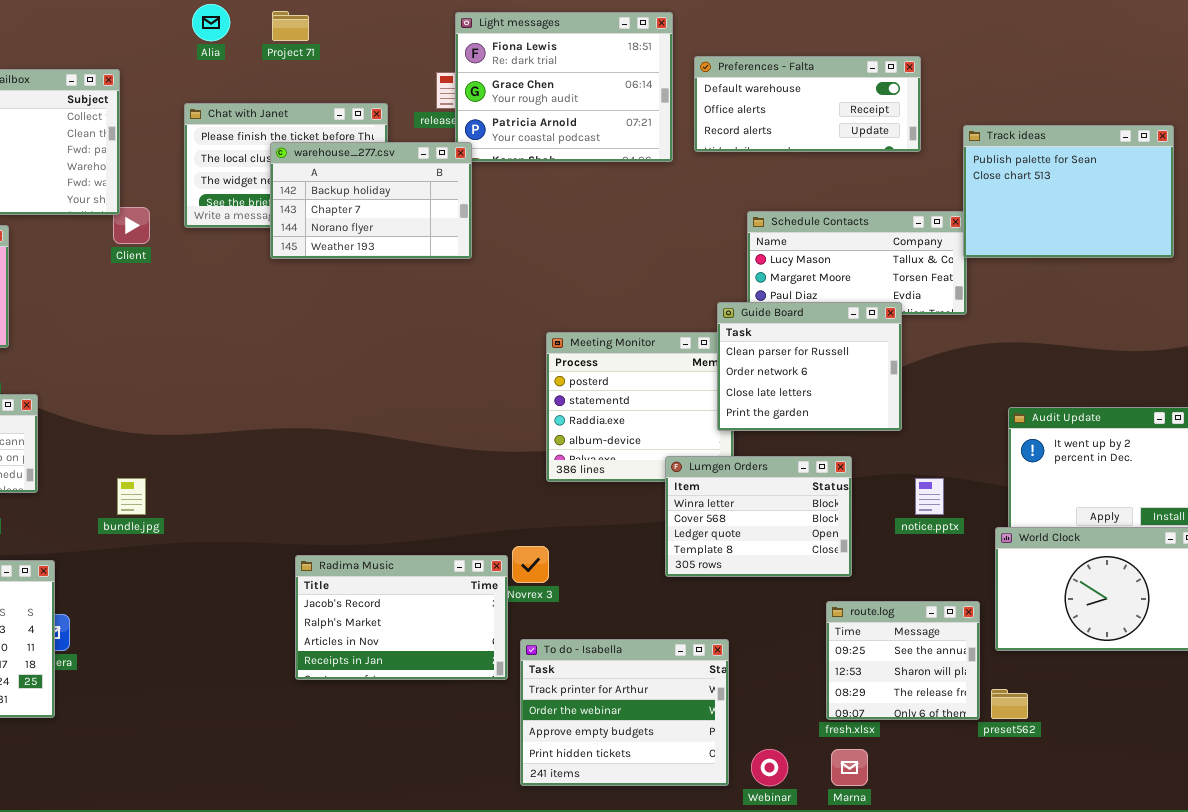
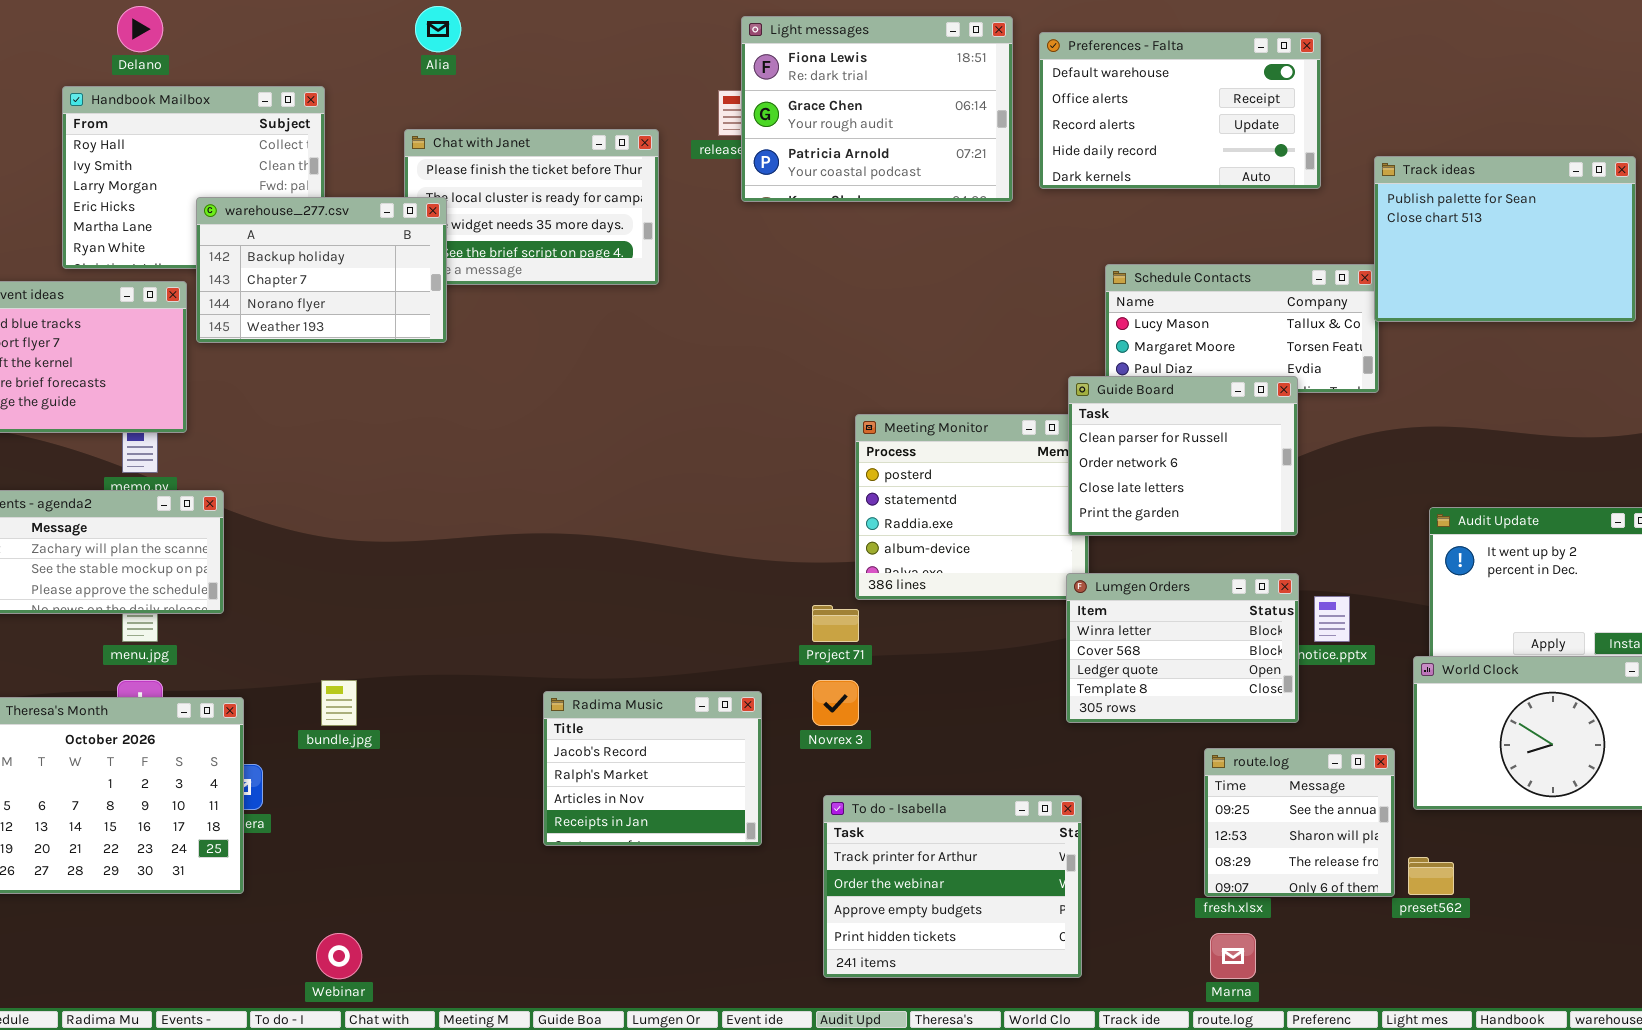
Project 71: [272,11,309,41] -> [812,605,859,642], moved
Preferences - Falta: [694,56,921,152] -> [1039,32,1321,189], resized
warehouse_277.csv: [270,142,472,259] -> [196,197,447,343], moved
Lumgen Orders: [665,456,852,577] -> [1066,573,1299,723], moved
bundle.jpg: [117,478,146,515] -> [321,680,357,726], moved
Radima Music: [295,555,508,680] -> [543,691,762,846], resized
Webinar: [751,749,788,786] -> [316,933,362,979], moved

